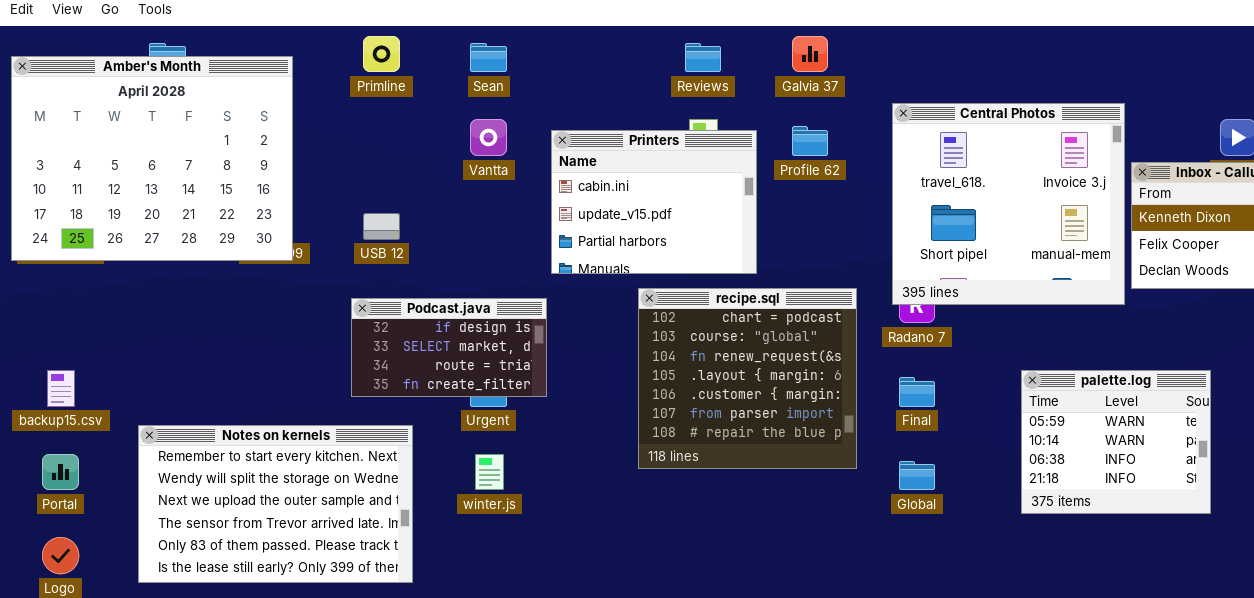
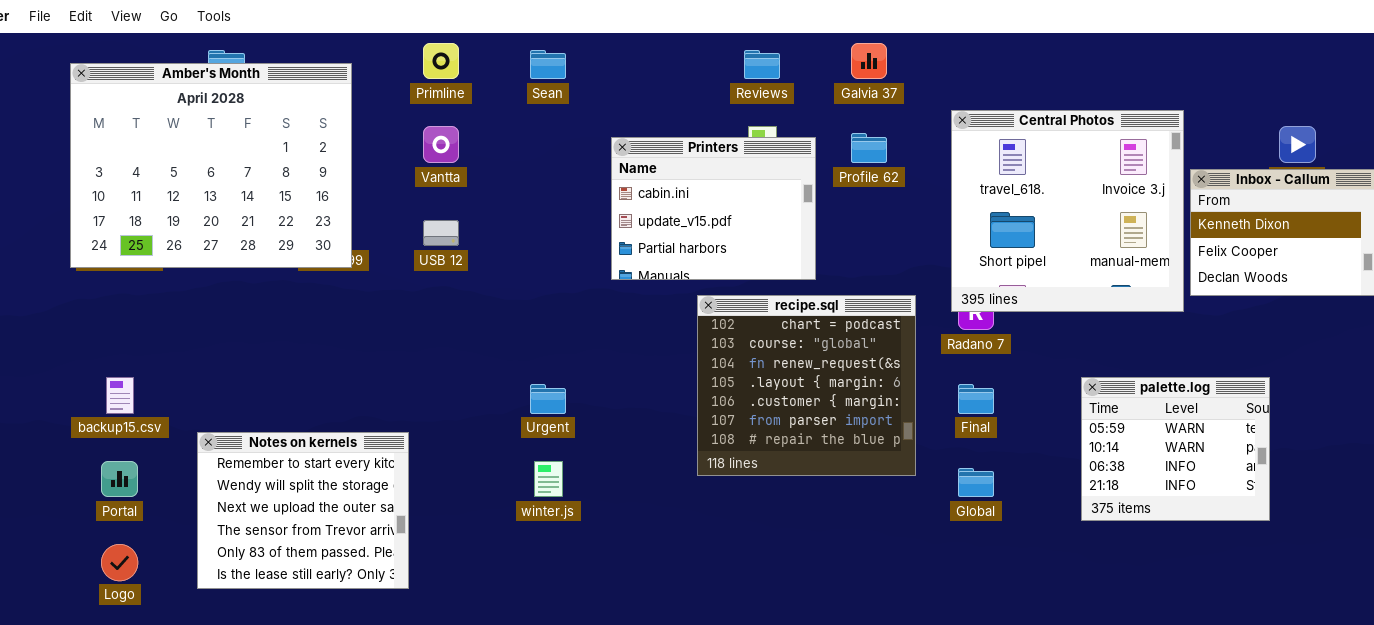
Vantta: [470,119,507,156] -> [423,126,459,163], moved
Podcast.java: [351,298,547,397] -> none, closed
Notes on kernels: [138,425,413,583] -> [197,432,409,589], resized

